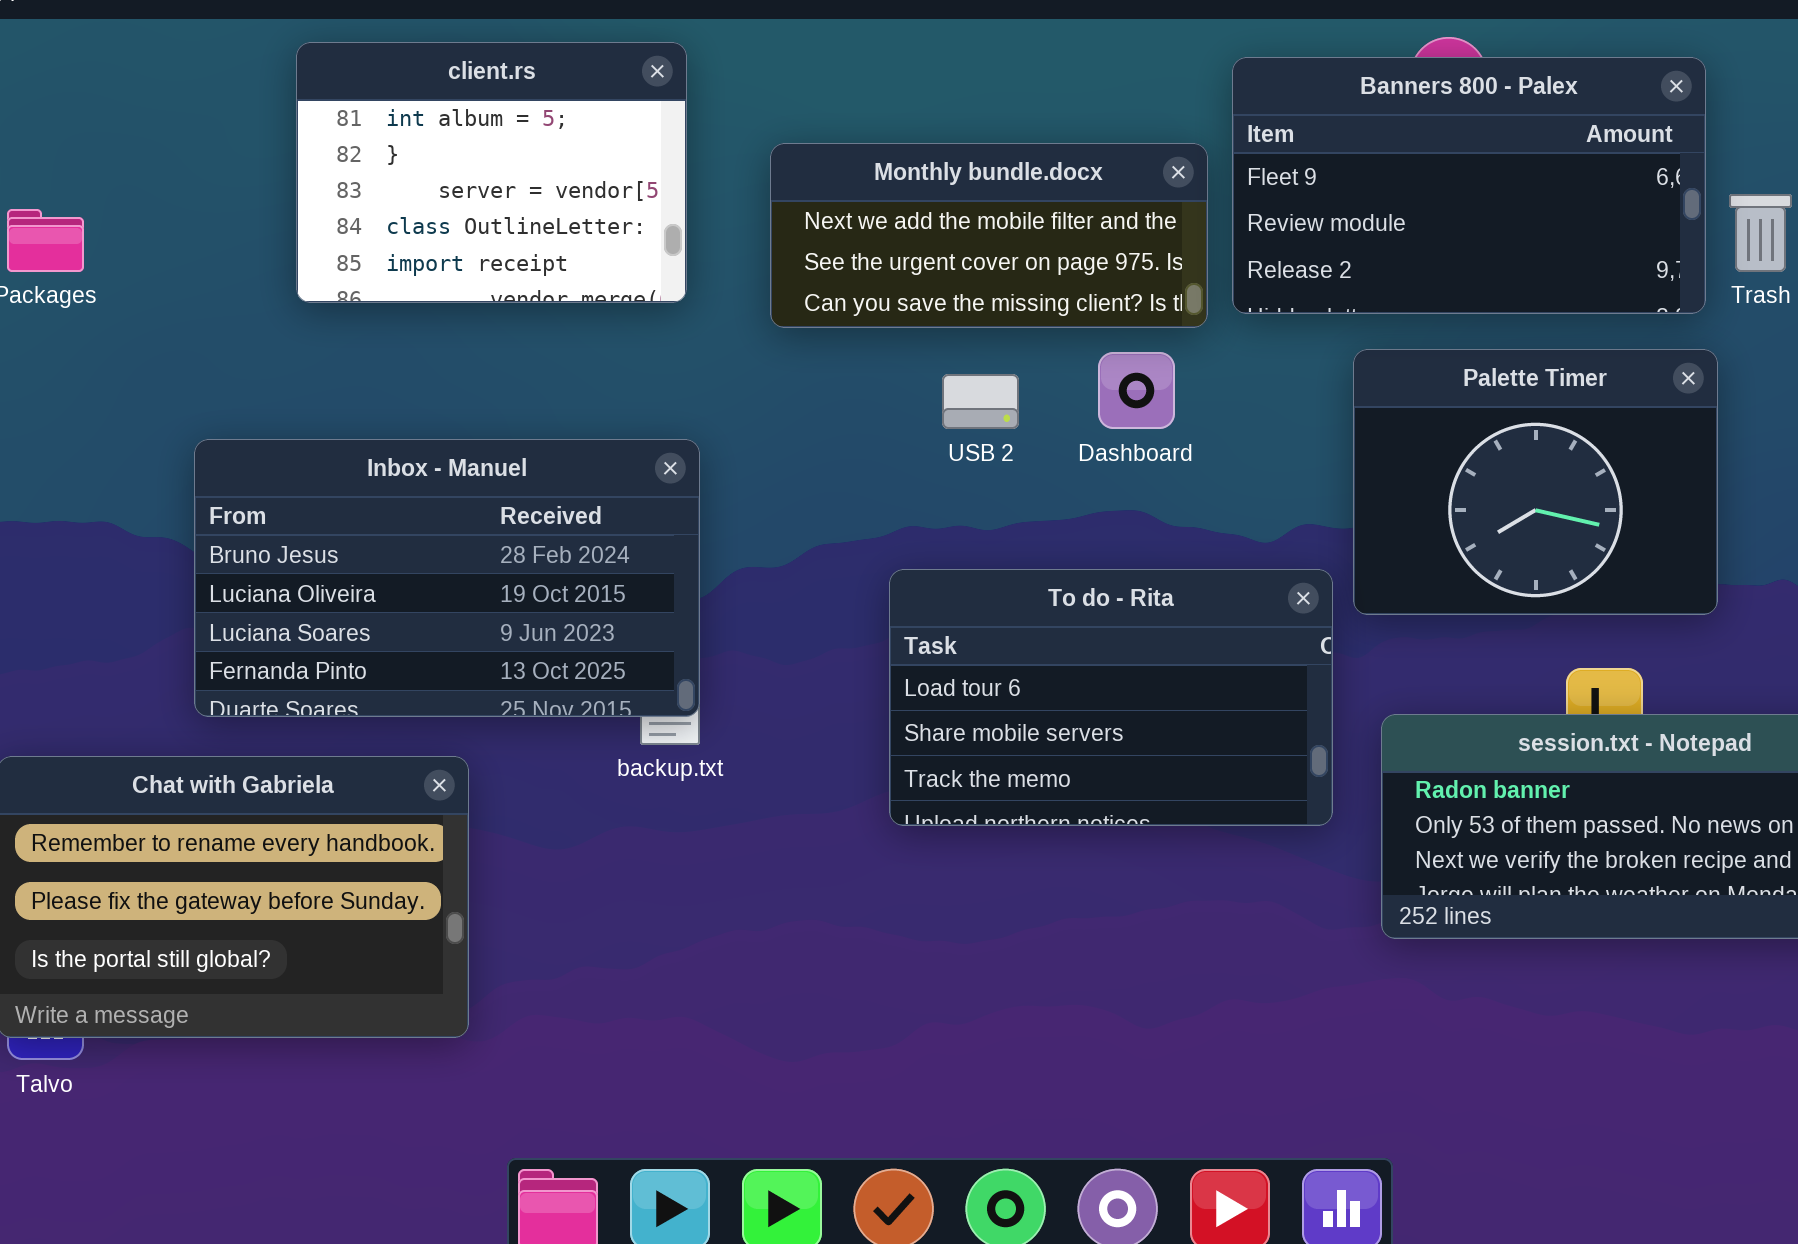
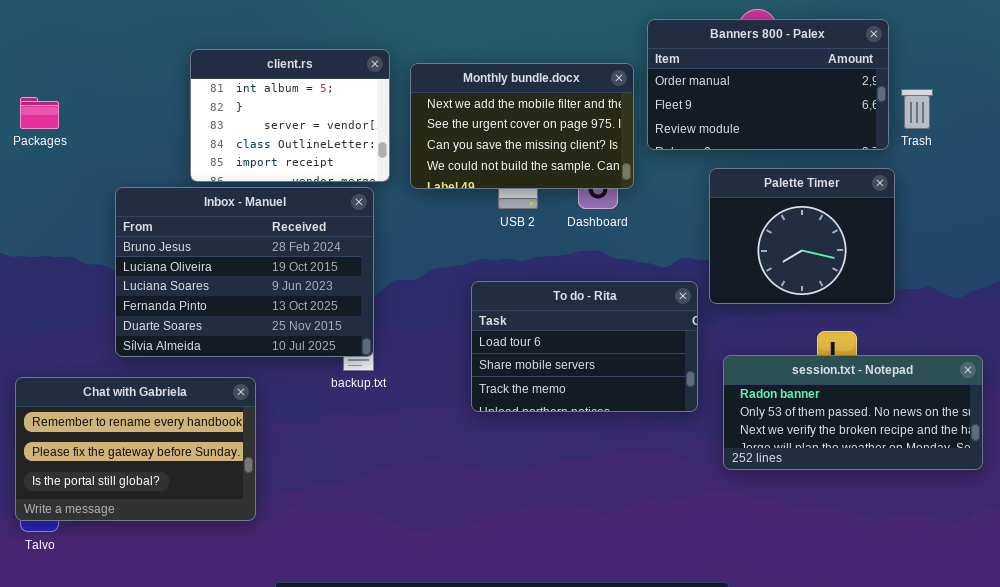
client.rs: [296,42,687,303] -> [190,49,390,182], moved
Banners 800 - Palex: [1232,57,1706,314] -> [647,19,889,150], scrolled up 1 row
Monthly bundle.docx: [770,143,1208,328] -> [410,63,634,189], resized
Inbox - Manuel: [194,439,700,717] -> [115,187,374,357], resized

